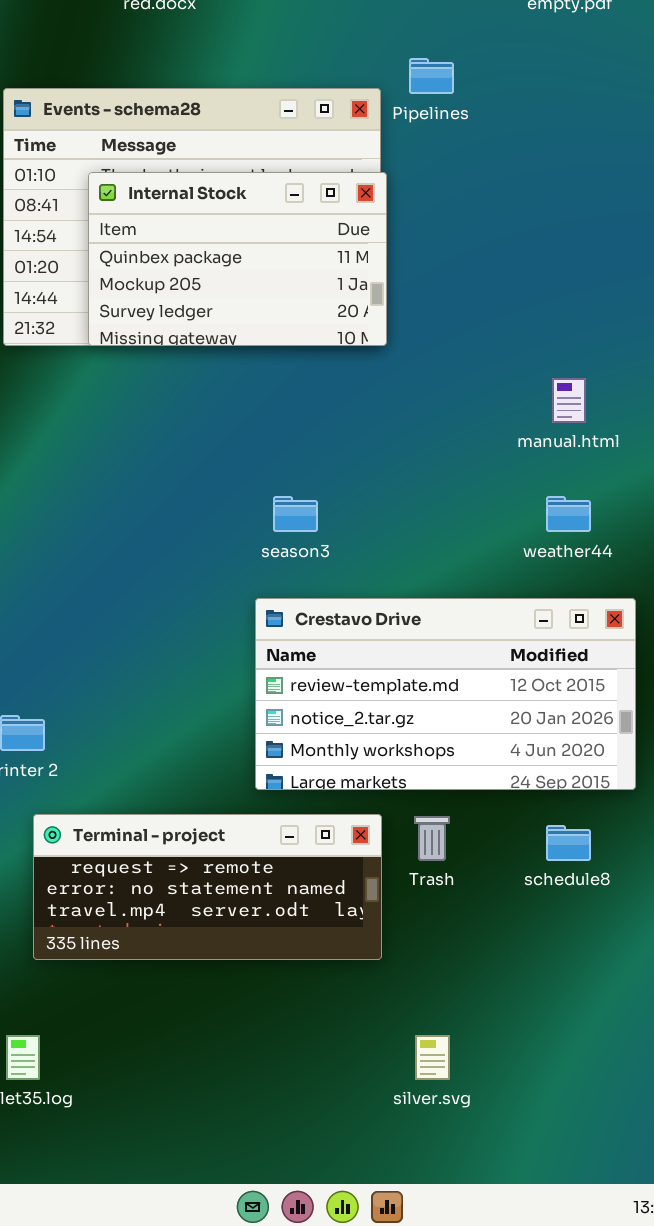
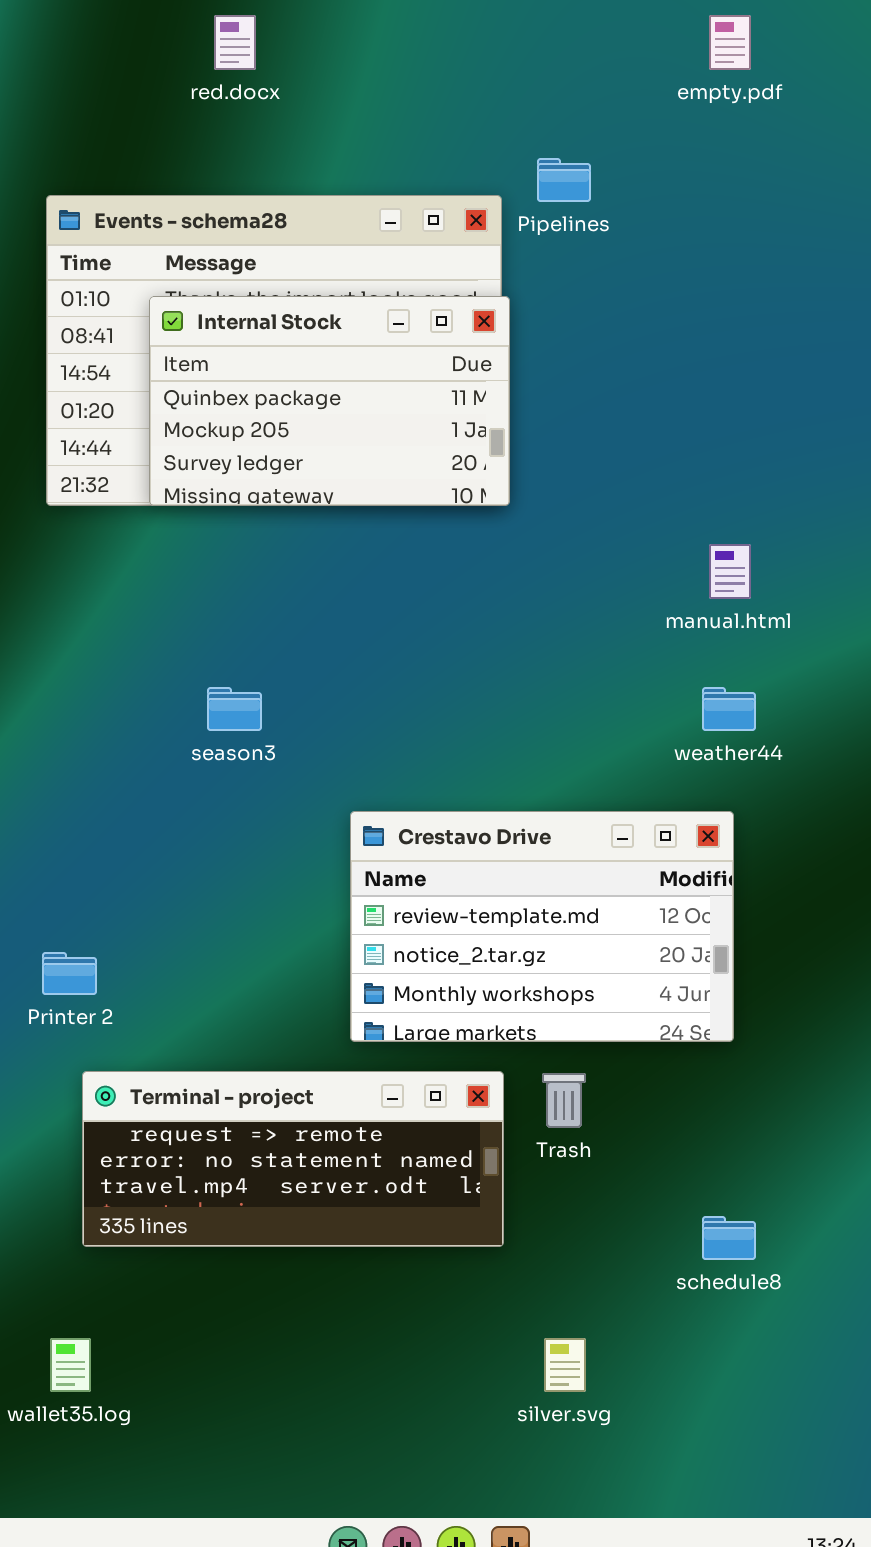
season3: [273,496,318,532] -> [207,687,262,731], moved
Crestavo Drive: [255,598,636,790] -> [350,811,734,1042], resized
schedule8: [546,825,591,861] -> [702,1216,756,1260], moved

